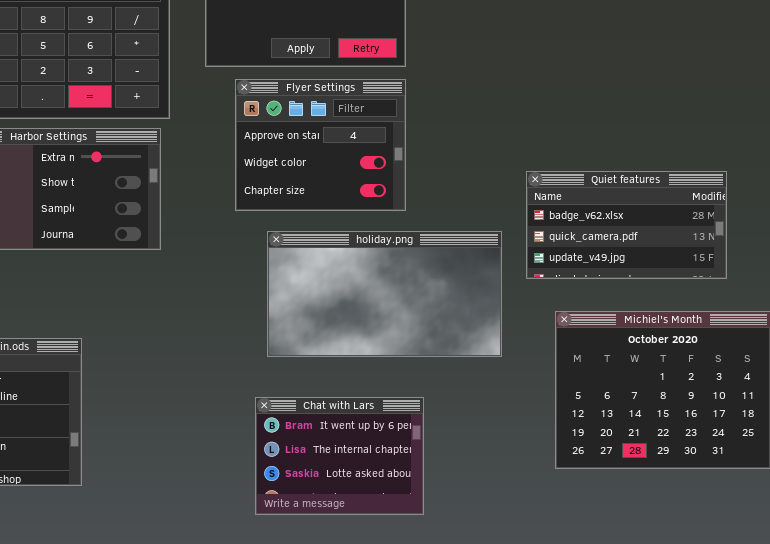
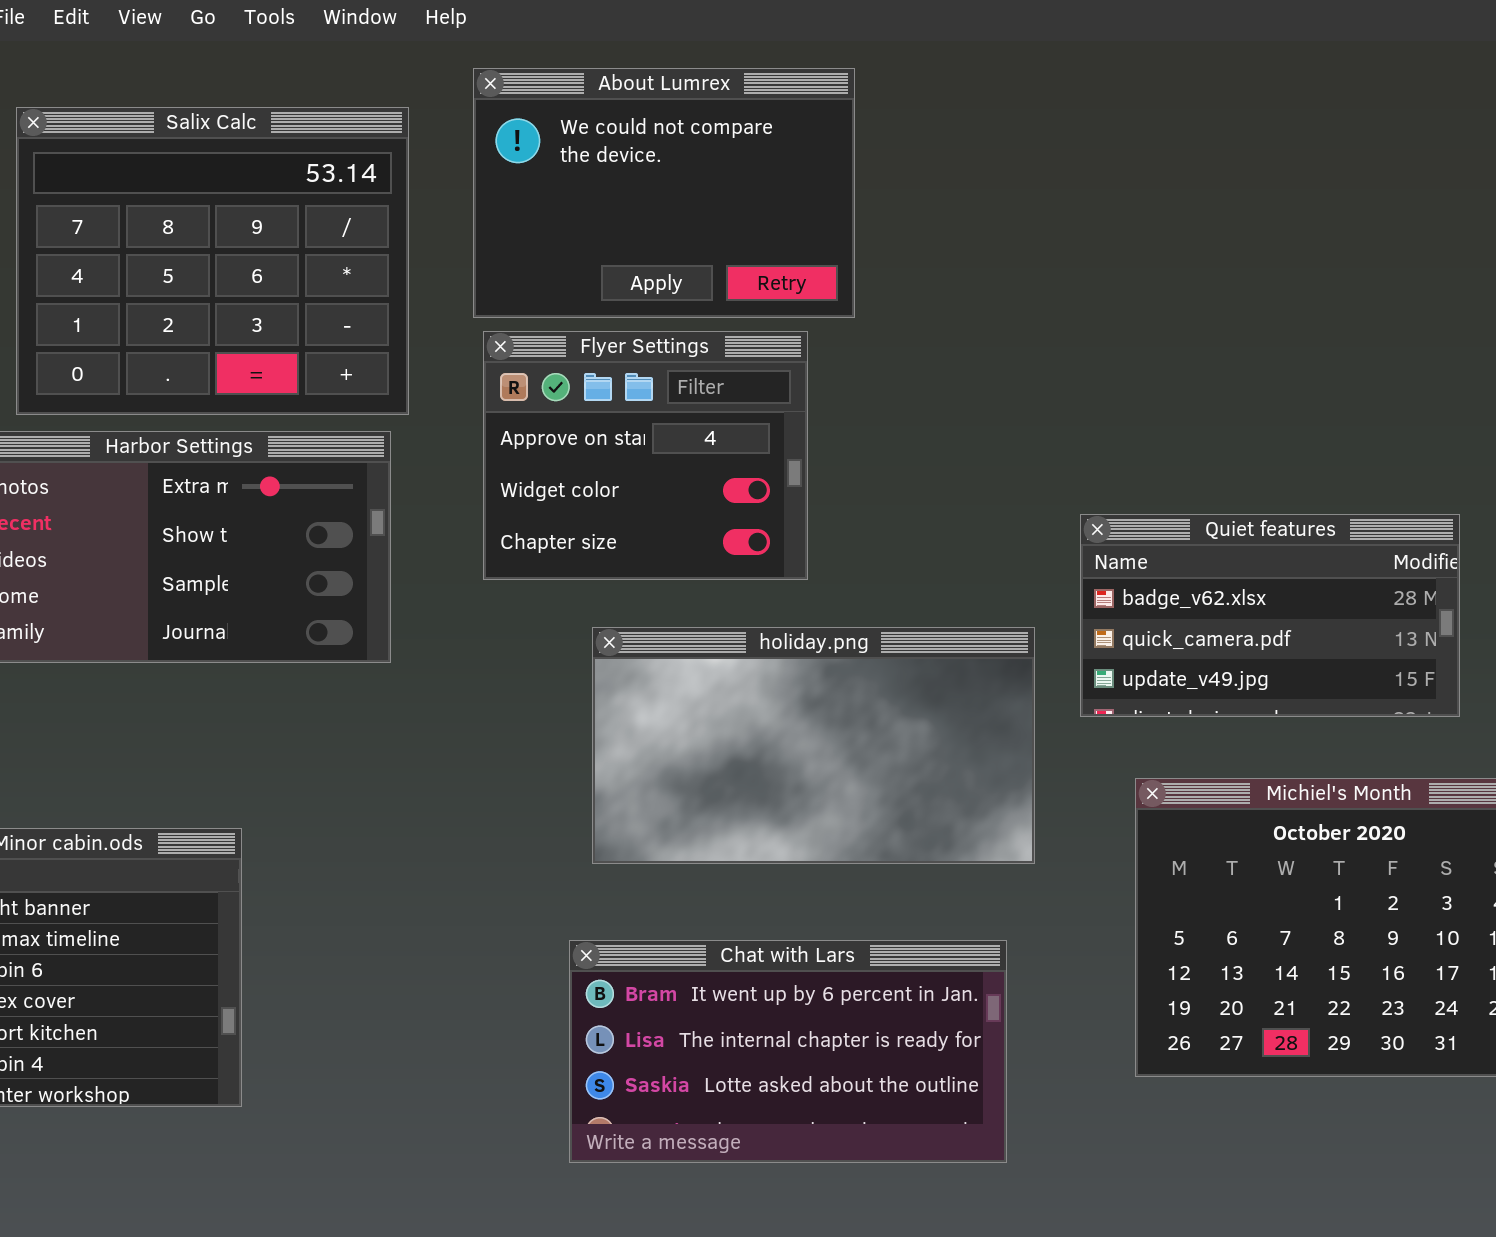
Flyer Settings: [235,79,406,211] -> [483,331,808,580], moved
Chat with Lars: [255,397,424,515] -> [569,940,1007,1163], resized

